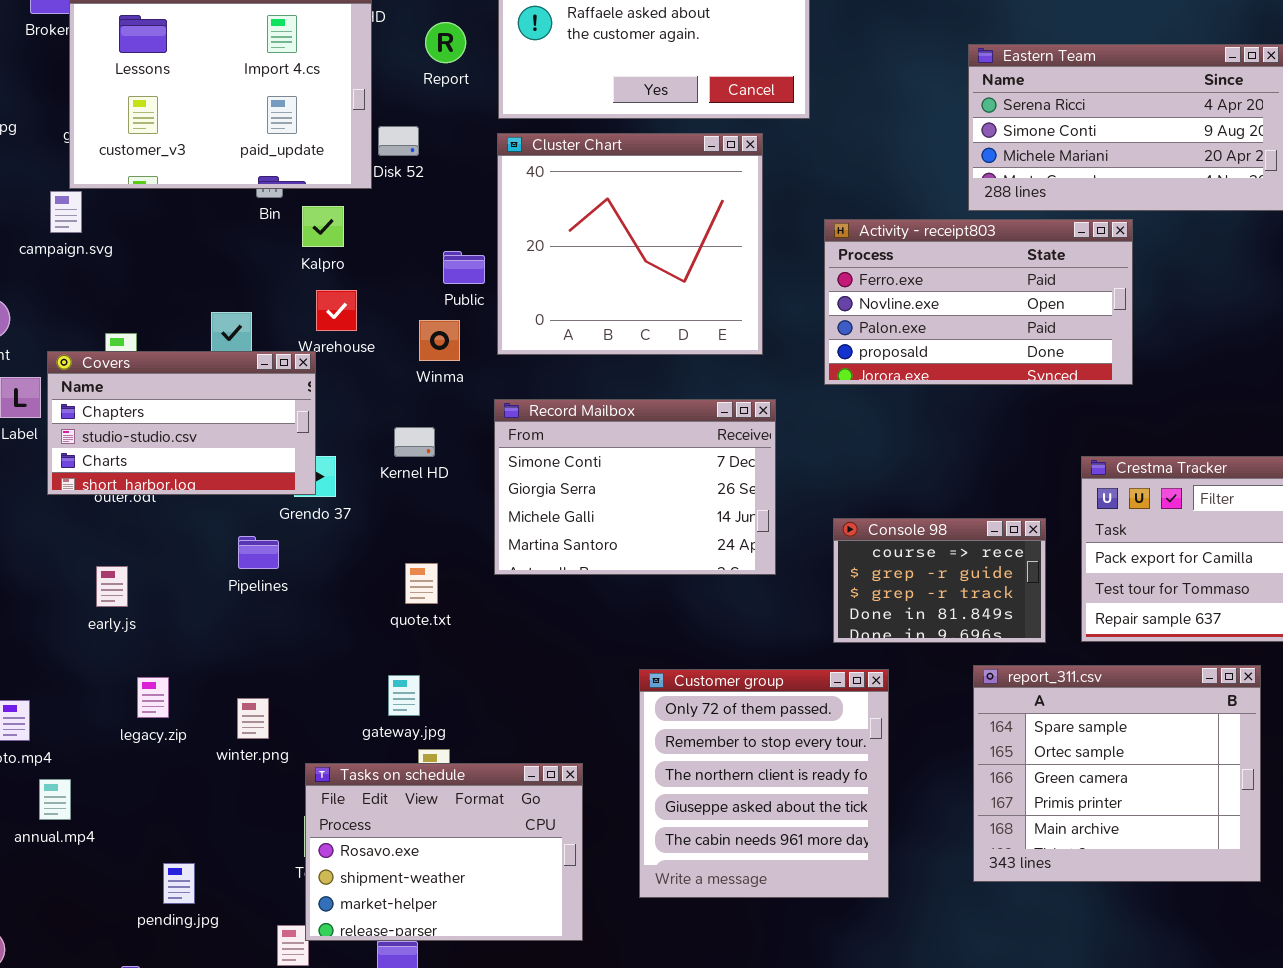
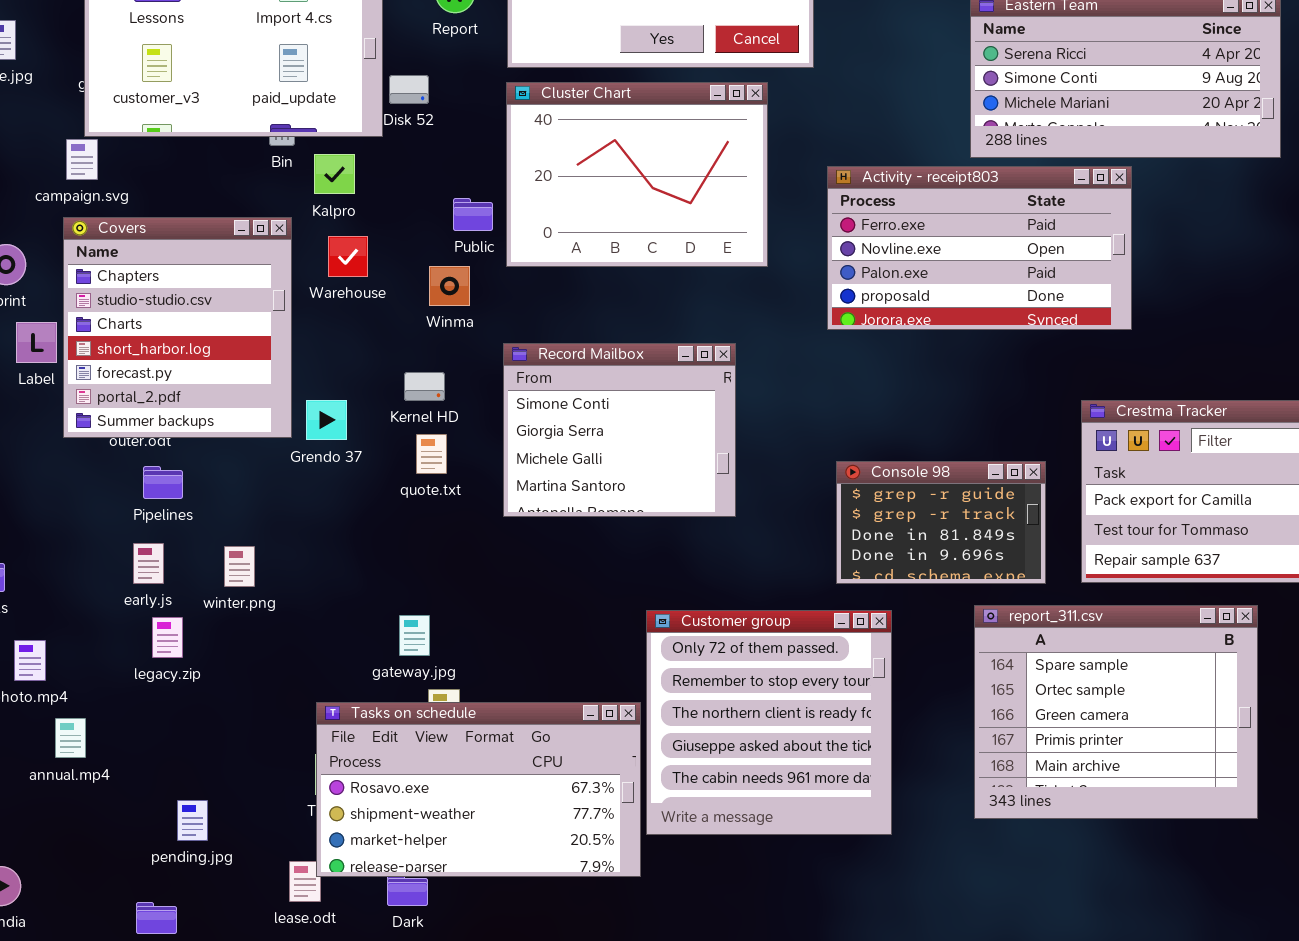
Cluster Chart: [497,133,763,355] -> [506,82,768,267], resized
Covers: [47,351,316,495] -> [63,217,292,438], resized
Record Mailbox: [494,399,776,575] -> [503,343,736,517], resized
Console 98: [833,518,1046,643] -> [836,461,1046,584], scrolled down 1 row
Pipelines: [238,536,279,569] -> [143,466,183,499], moved
quote.txt: [405,563,438,604] -> [416,434,447,474], moved
early.js: [96,566,128,607] -> [133,543,164,584], moved
winter.png: [237,698,269,739] -> [224,546,255,587], moved
Tasks on schedule: [305,763,583,941] -> [316,702,641,877], resized

